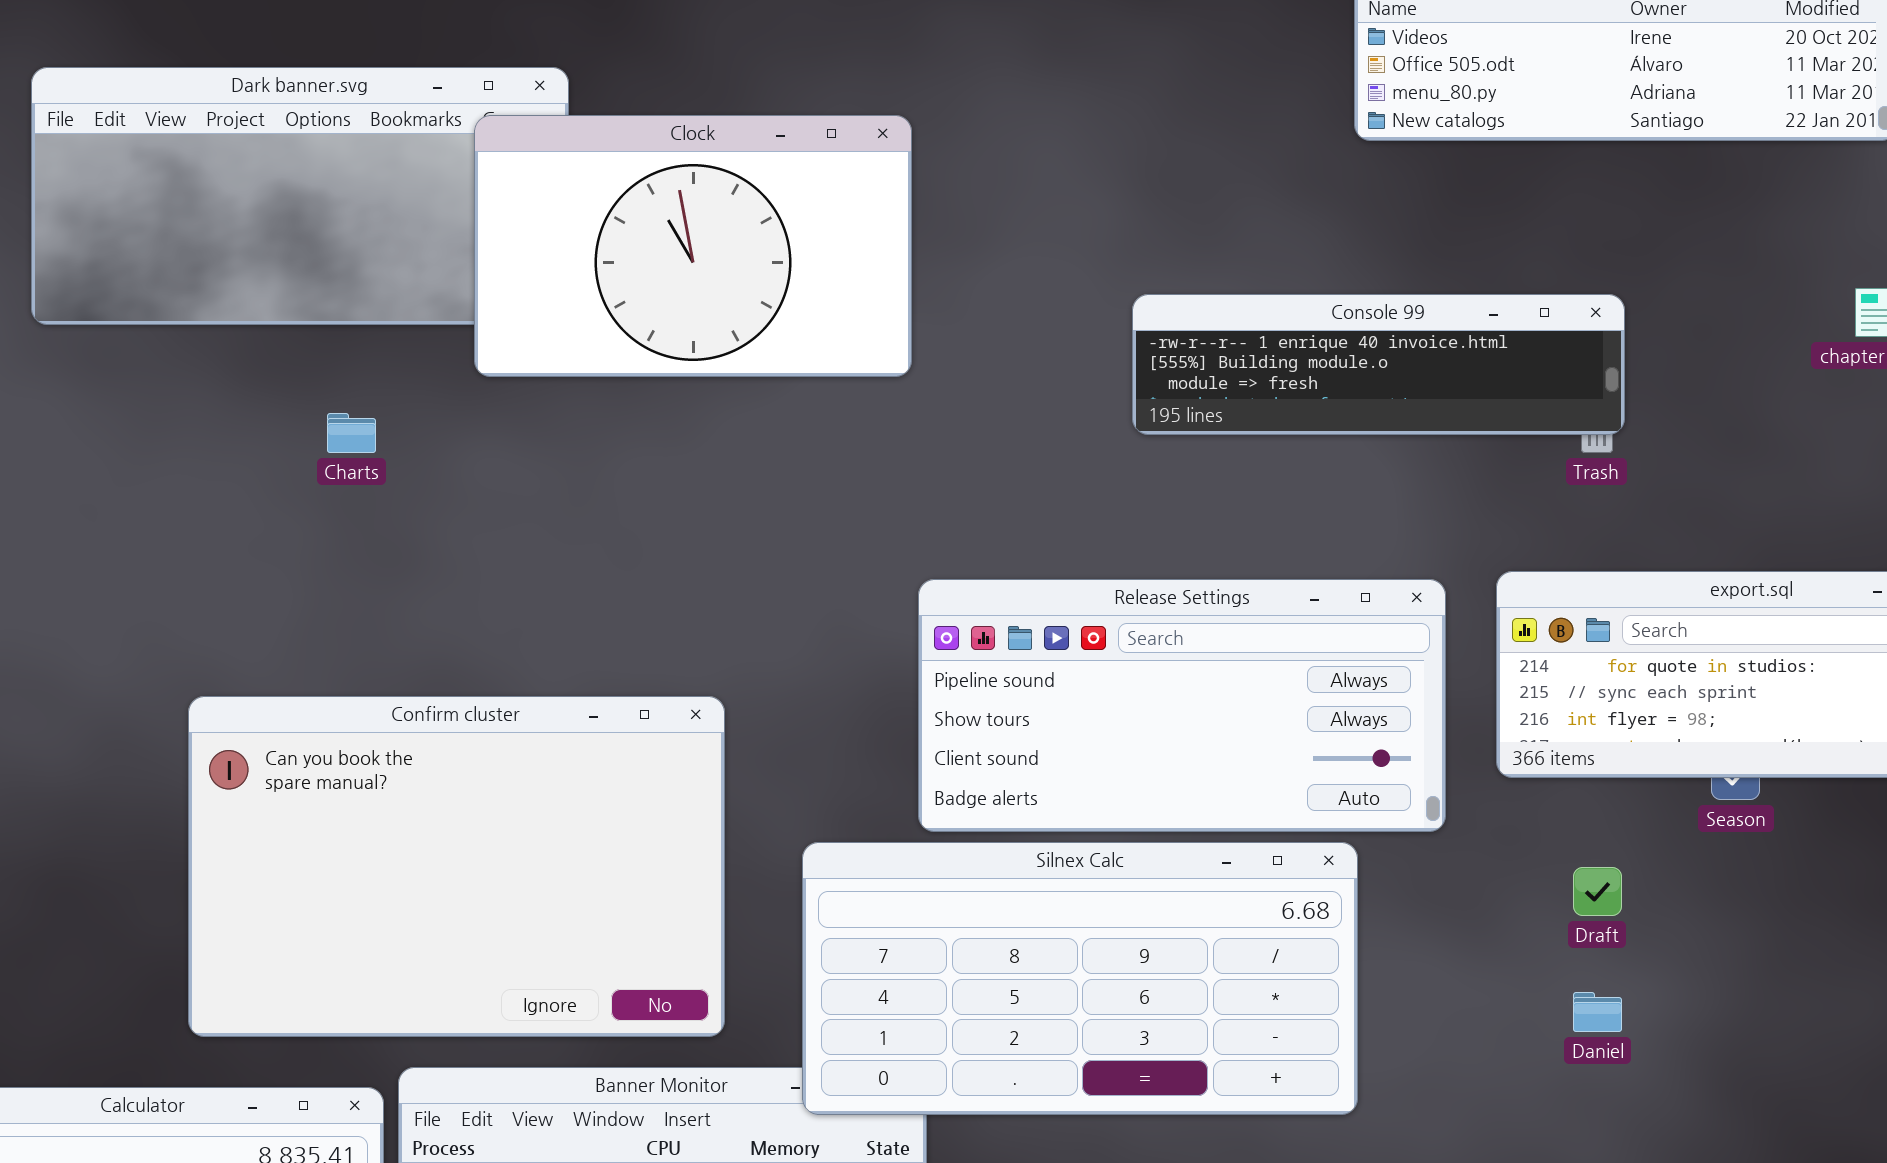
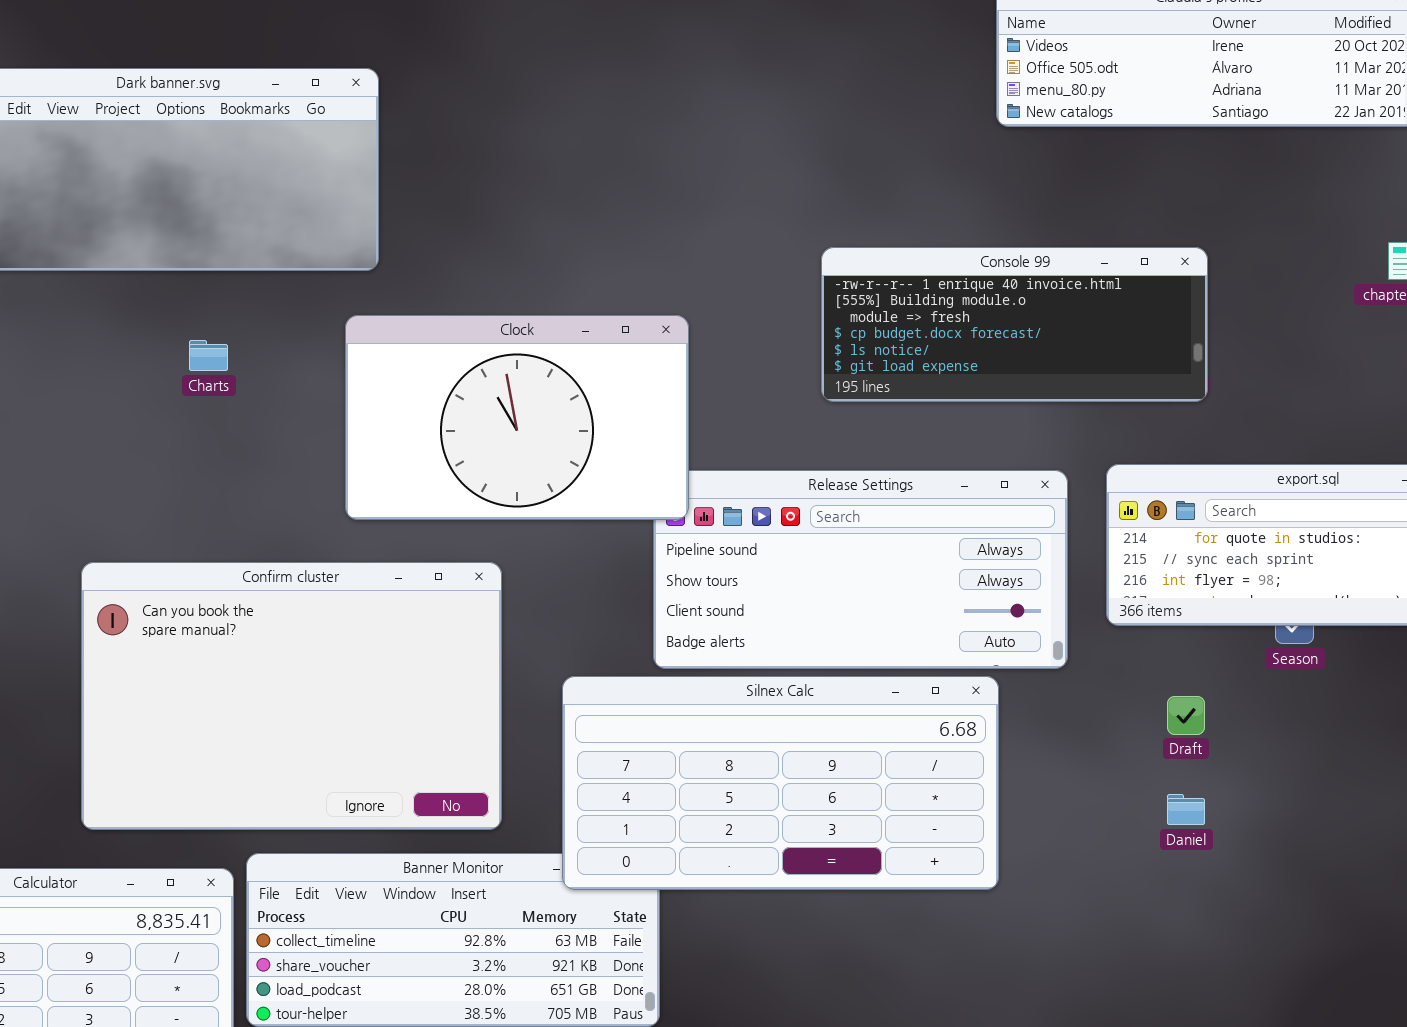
Clock: [474,115,912,377] -> [345,315,689,520], moved
Console 99: [1132,294,1625,435] -> [821,247,1208,402], resized

